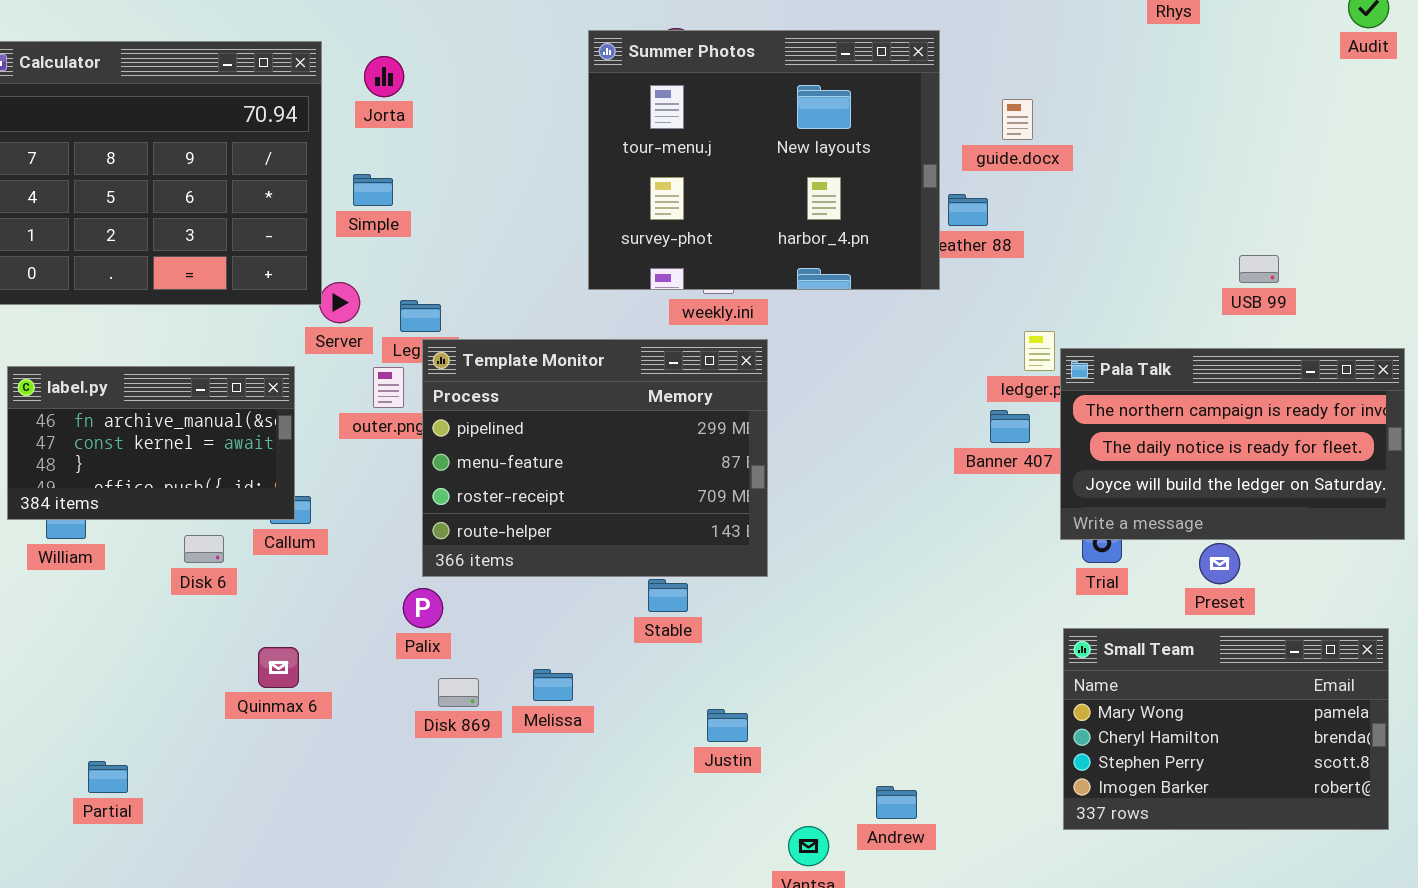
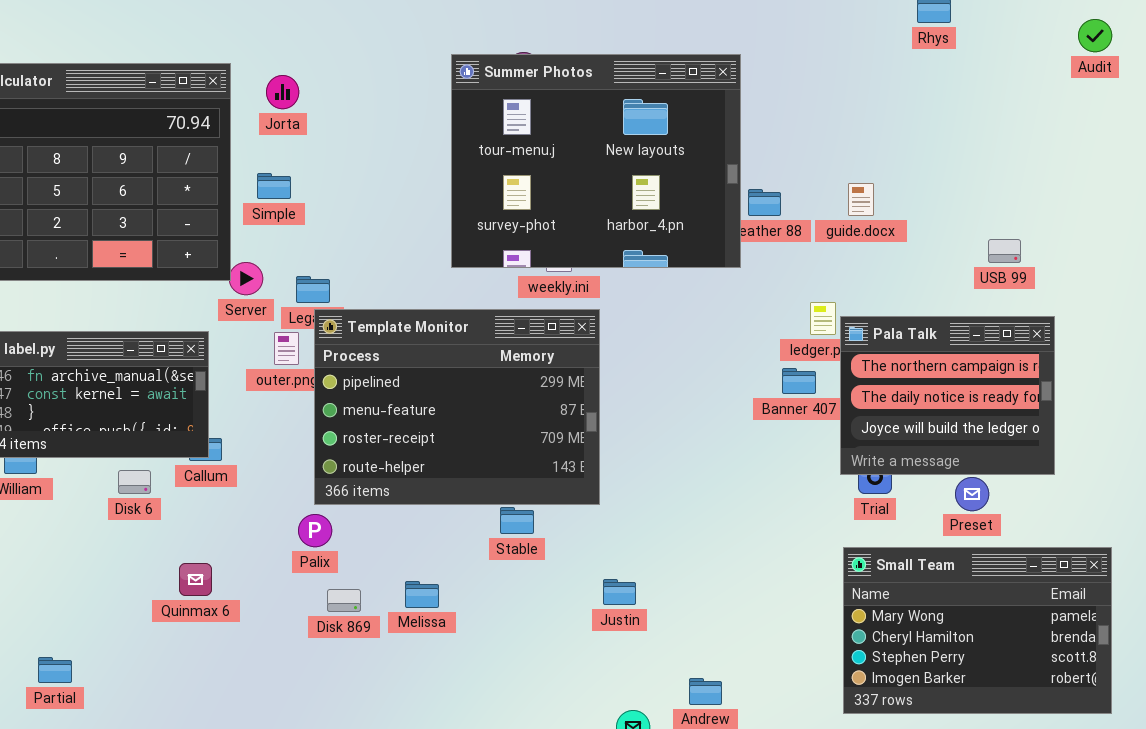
guide.docx: [1002,99,1033,140] -> [848,183,874,216], moved
Pala Talk: [1060,348,1405,540] -> [840,316,1055,475], resized
Justin: [707,709,748,742] -> [603,579,636,605], moved

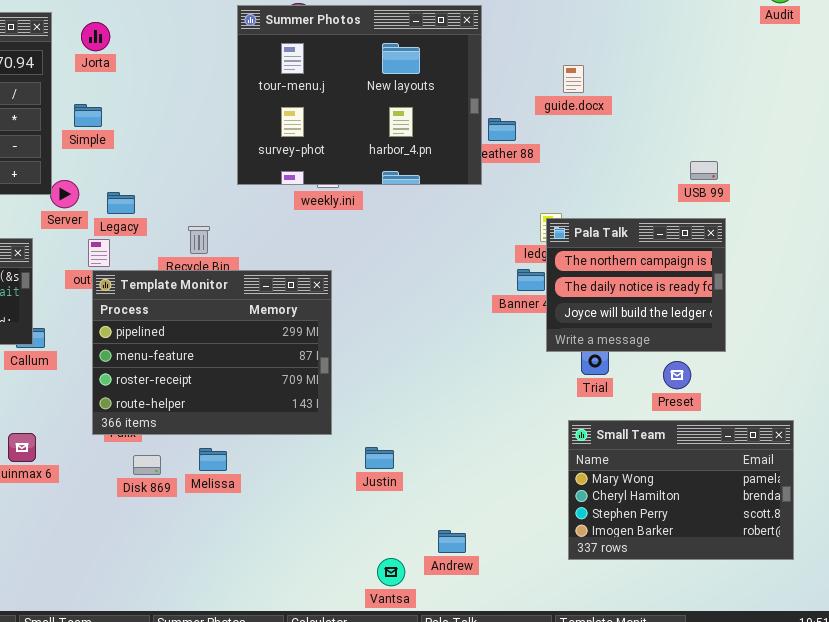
guide.docx: [848,183,874,216] -> [563,65,584,93], moved
Template Monitor: [314,309,600,505] -> [92,270,332,435], moved
Pala Talk: [840,316,1055,475] -> [546,218,726,352], moved

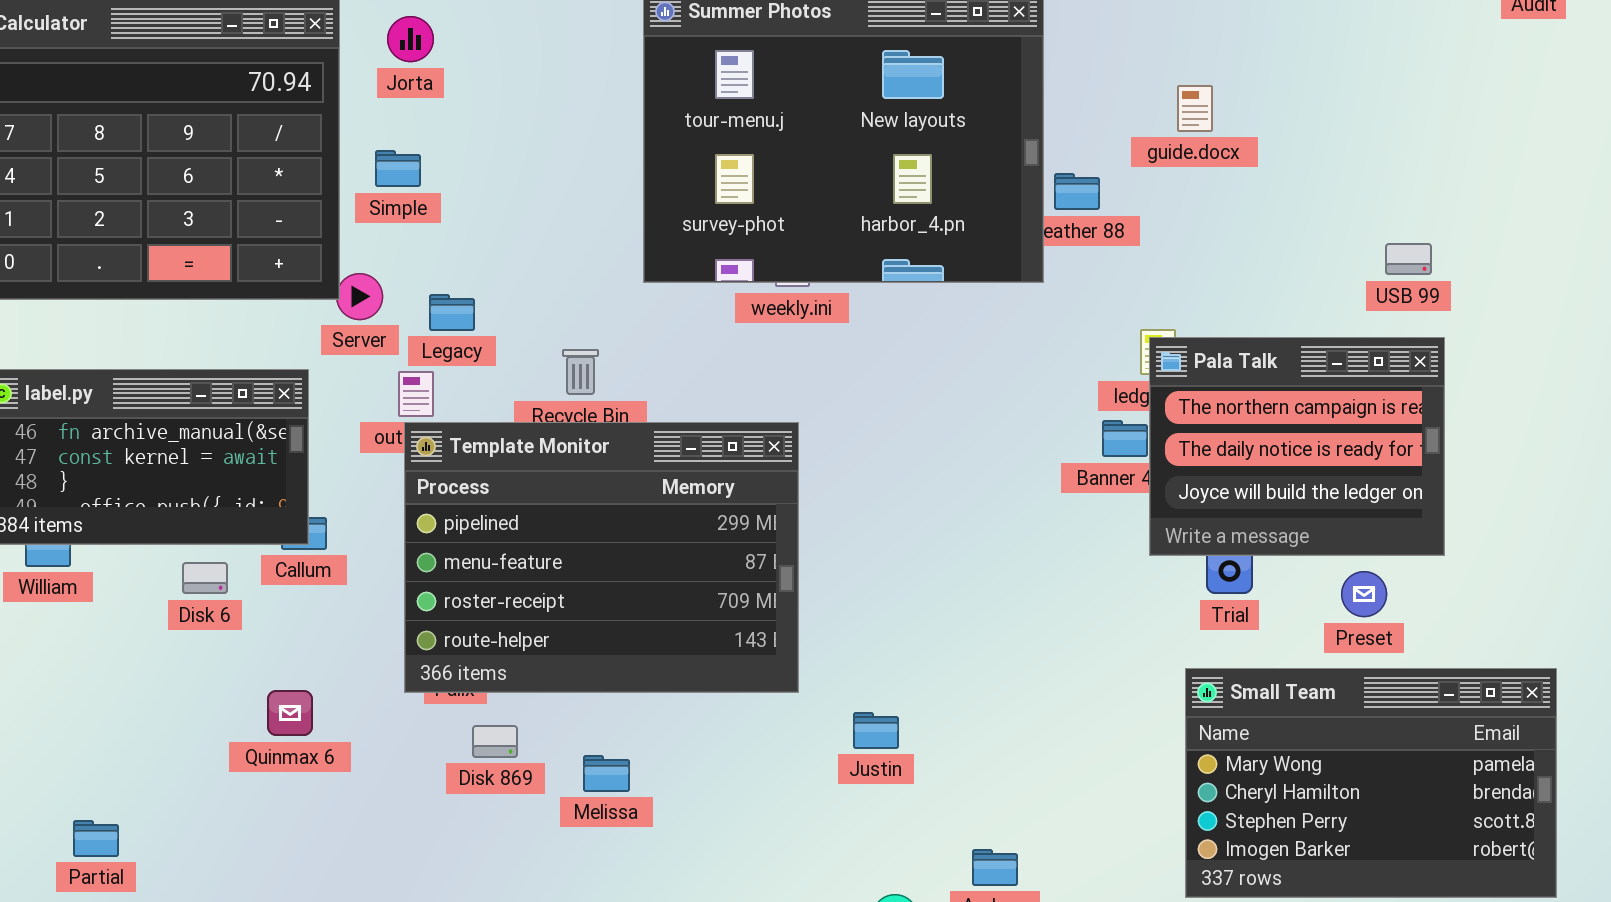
Melissa: [199,448,227,471] -> [583,755,630,792], moved

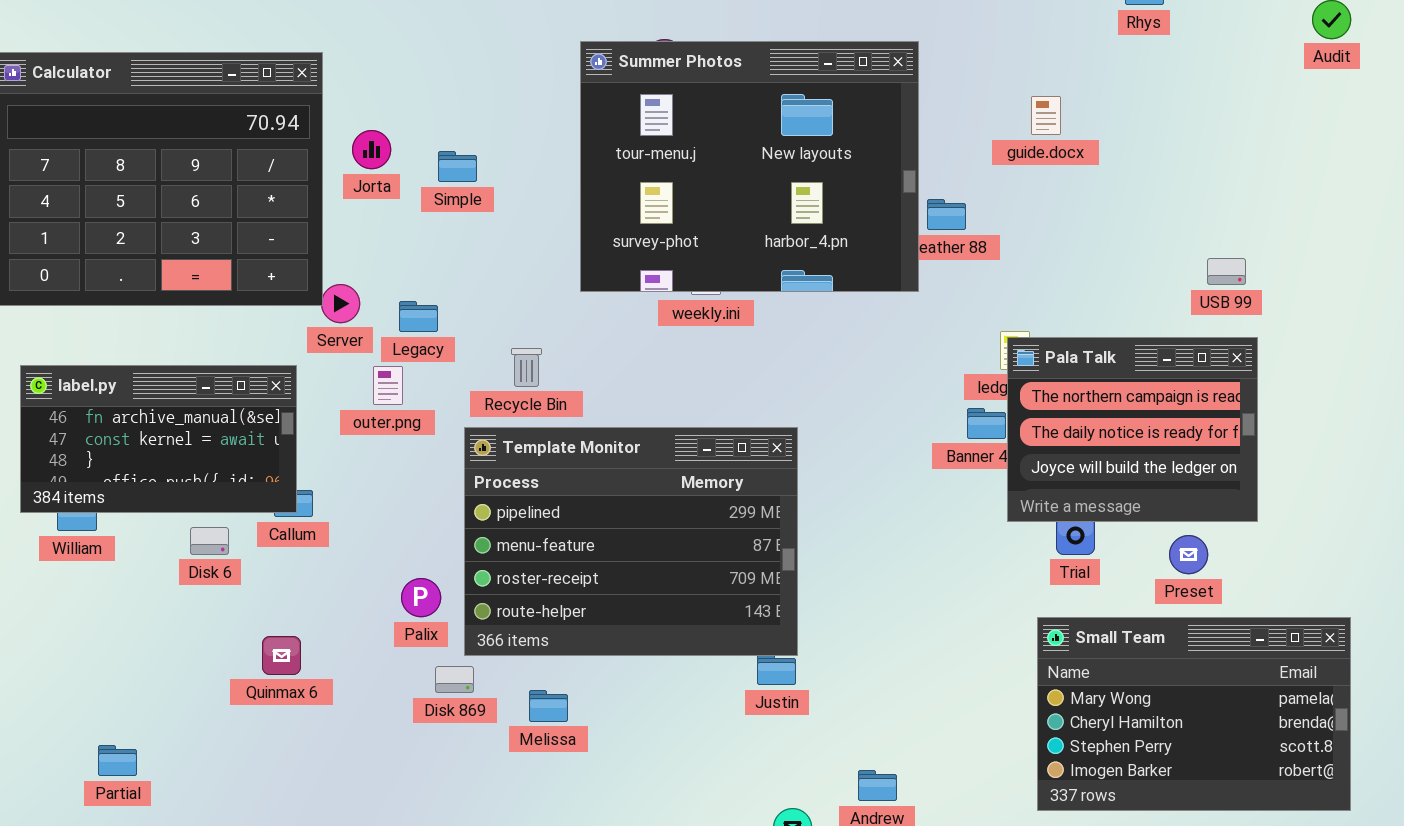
Jorta: [387,16,434,62] -> [352,130,391,169], moved
guide.docx: [1177,85,1213,132] -> [1031,96,1061,135], moved
Simple: [375,150,421,187] -> [438,151,477,182], moved
Template Monitor: [404,422,799,693] -> [464,427,798,656], moved

